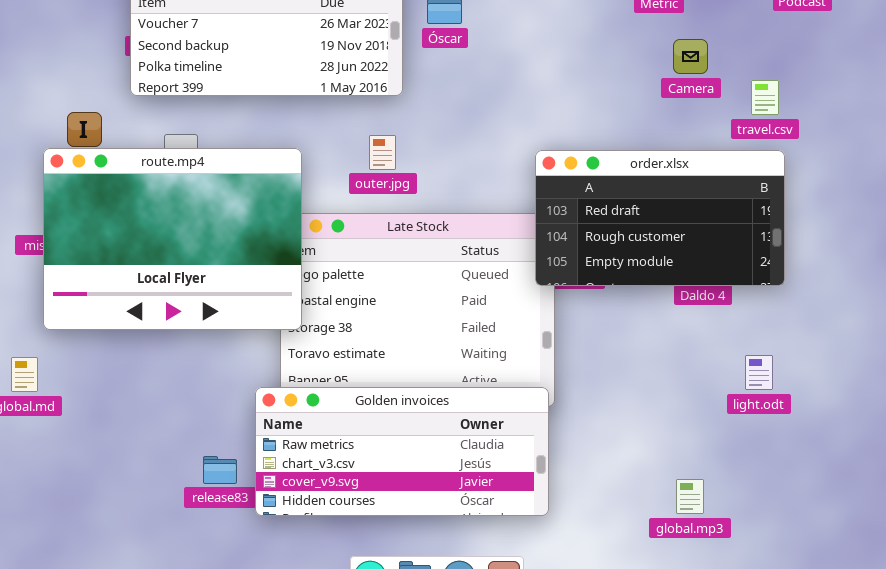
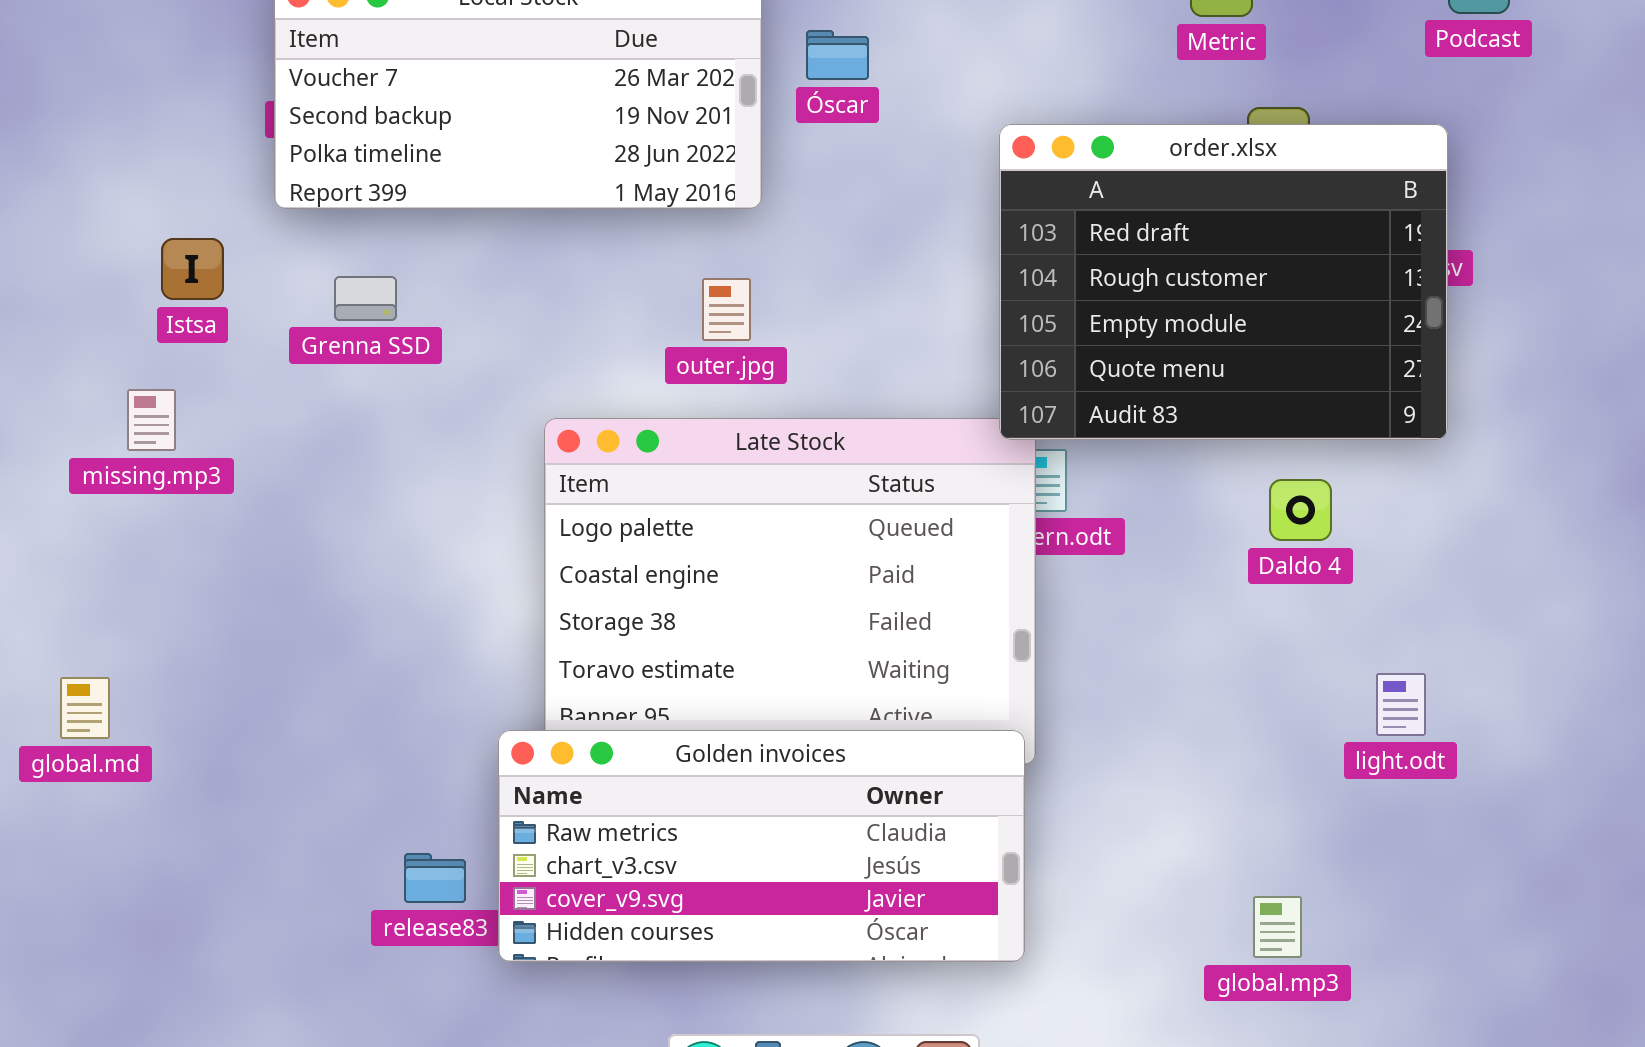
route.mp4: [43,148,302,330] -> none, closed
order.xlsx: [535,150,785,286] -> [999,124,1448,440], moved, resized

